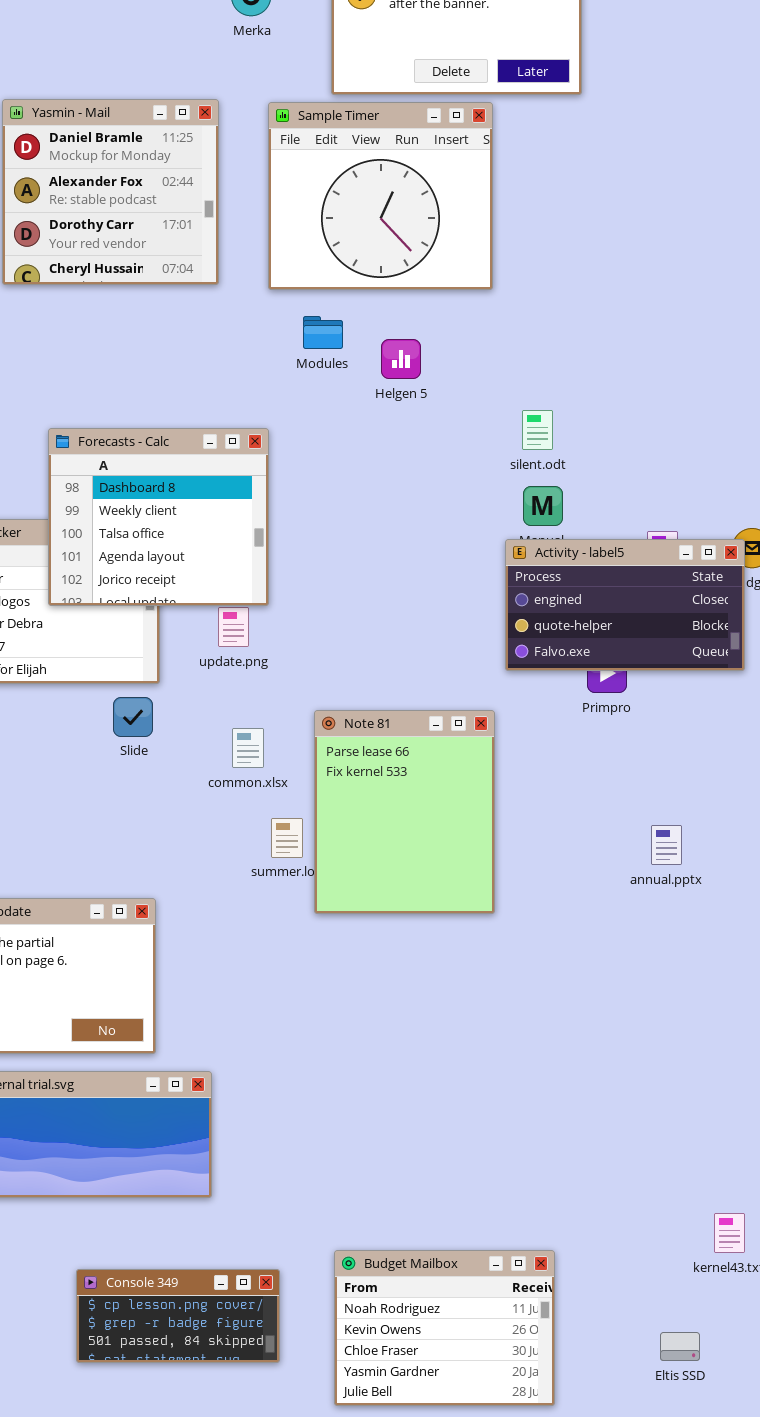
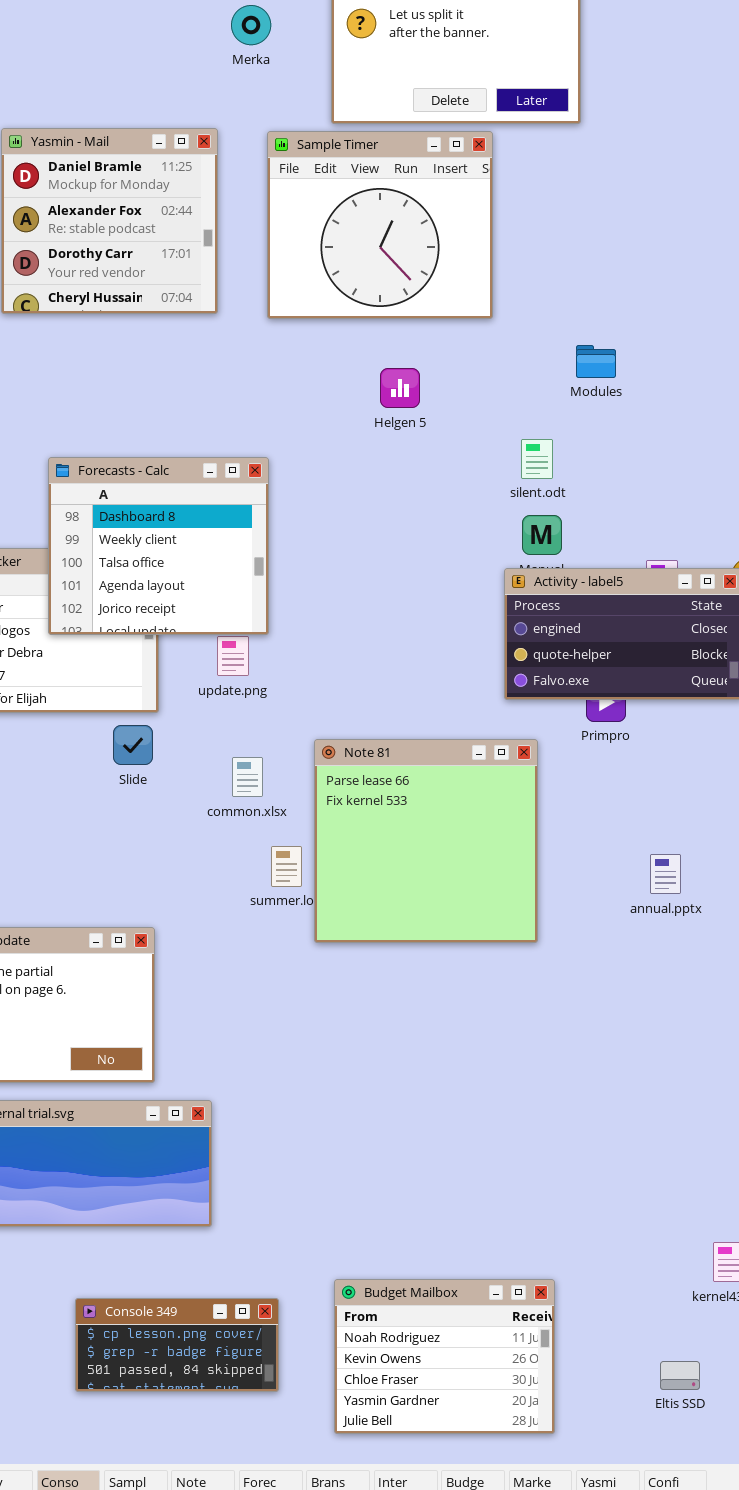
Modules: [303,316,343,349] -> [576,345,616,378], moved
Note 81: [314,710,495,914] -> [314,739,538,943], resized

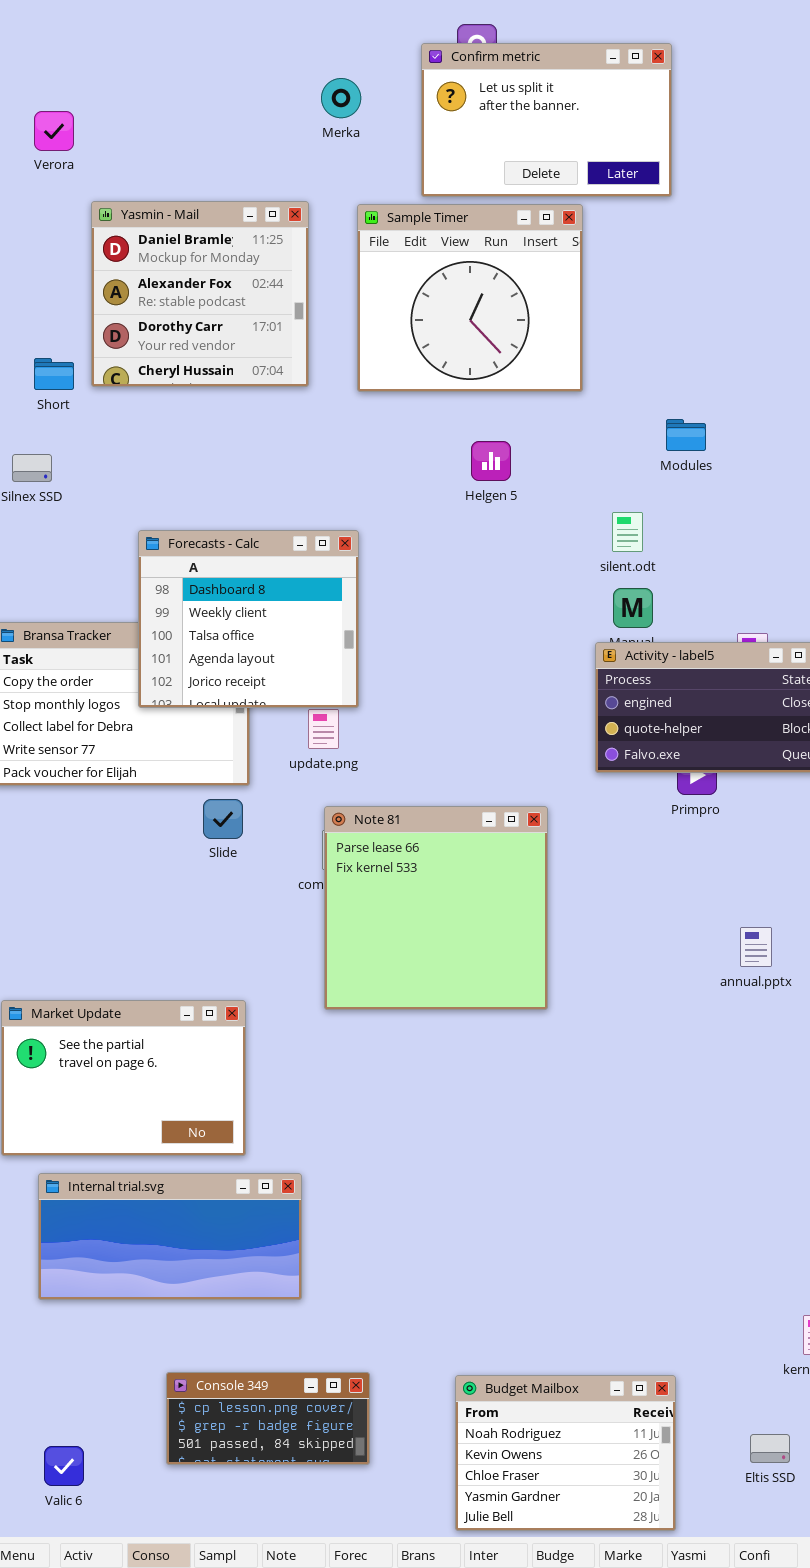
Note 81: [314,739,538,943] -> [324,806,548,1010], moved
Budget Mailbox: [334,1279,555,1434] -> [455,1375,676,1531], moved

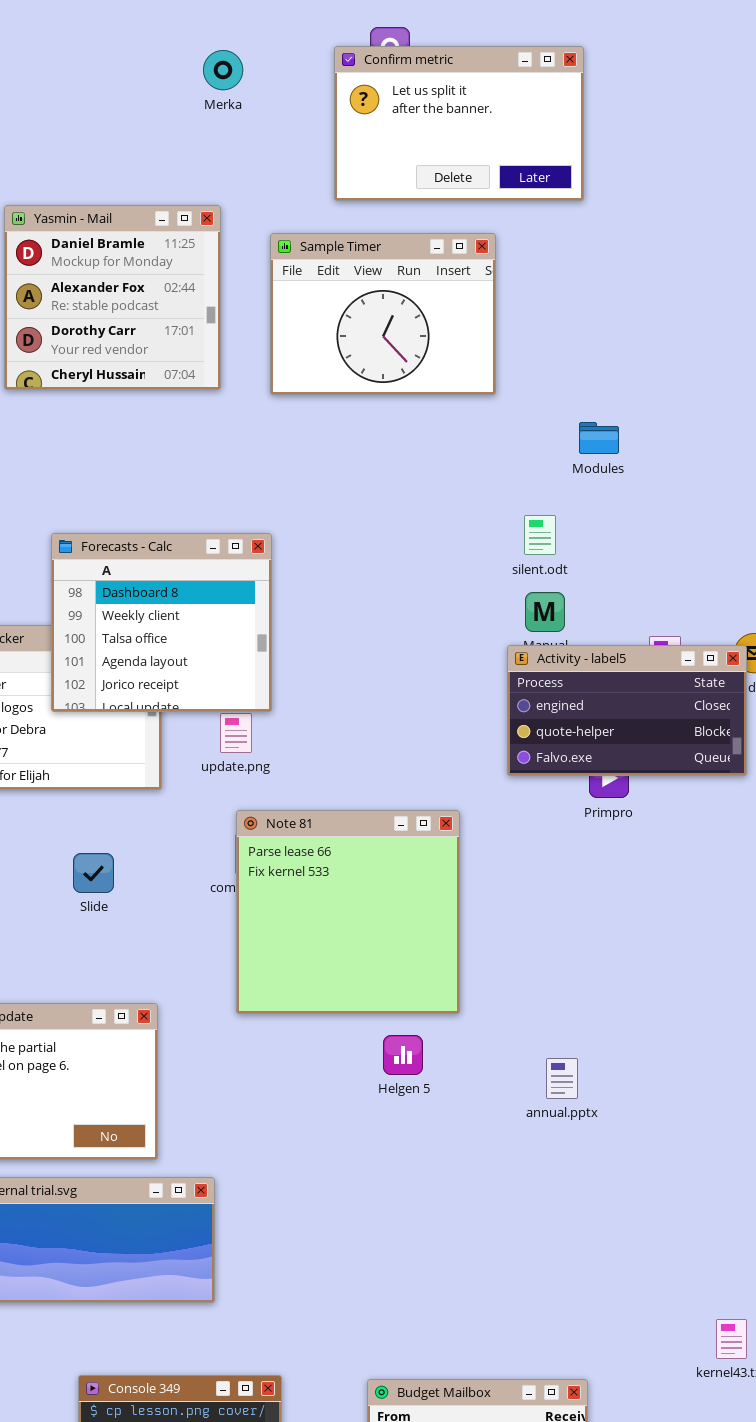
Merka: [321,78,361,118] -> [203,50,243,90], moved
Sample Timer: [357,204,583,392] -> [270,233,496,395], resized
Helgen 5: [471,441,511,481] -> [383,1035,423,1075], moved
Slide: [203,799,243,839] -> [73,853,114,893], moved
annual.pptx: [740,927,772,967] -> [546,1058,578,1099], moved

